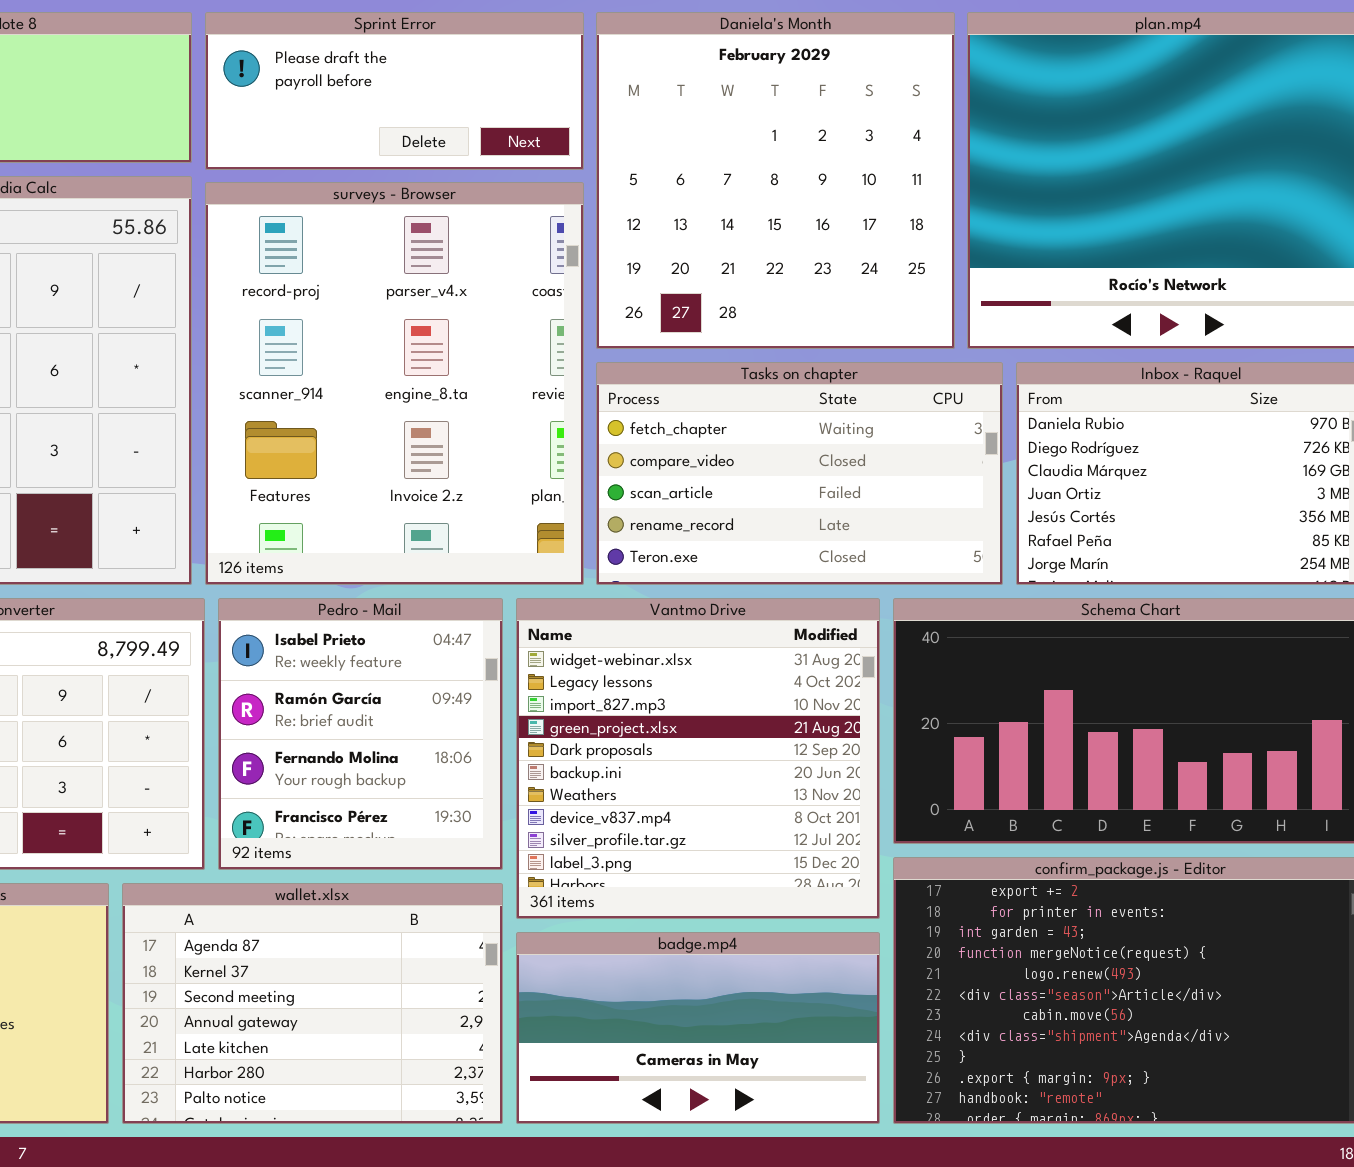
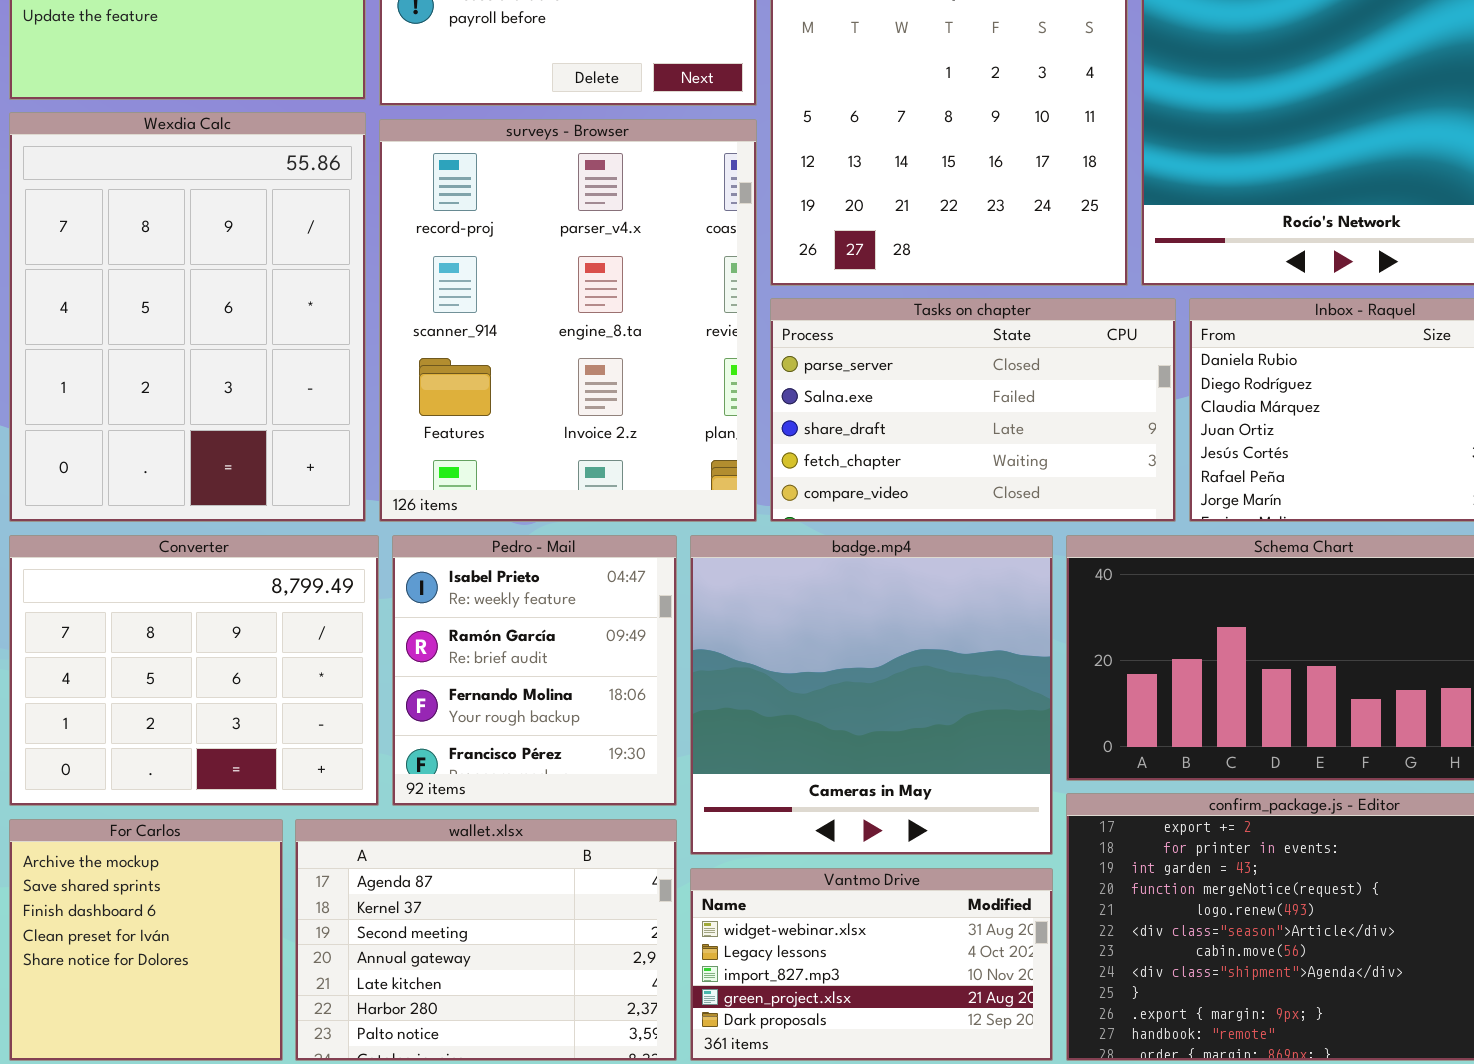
Tasks on chapter: [596,362,1003,585] -> [770,298,1176,522], scrolled up 3 rows
Vantmo Drive: [516,598,880,919] -> [690,868,1053,1061], moved, resized
badge.mp4: [516,932,880,1124] -> [690,535,1053,855], moved, resized

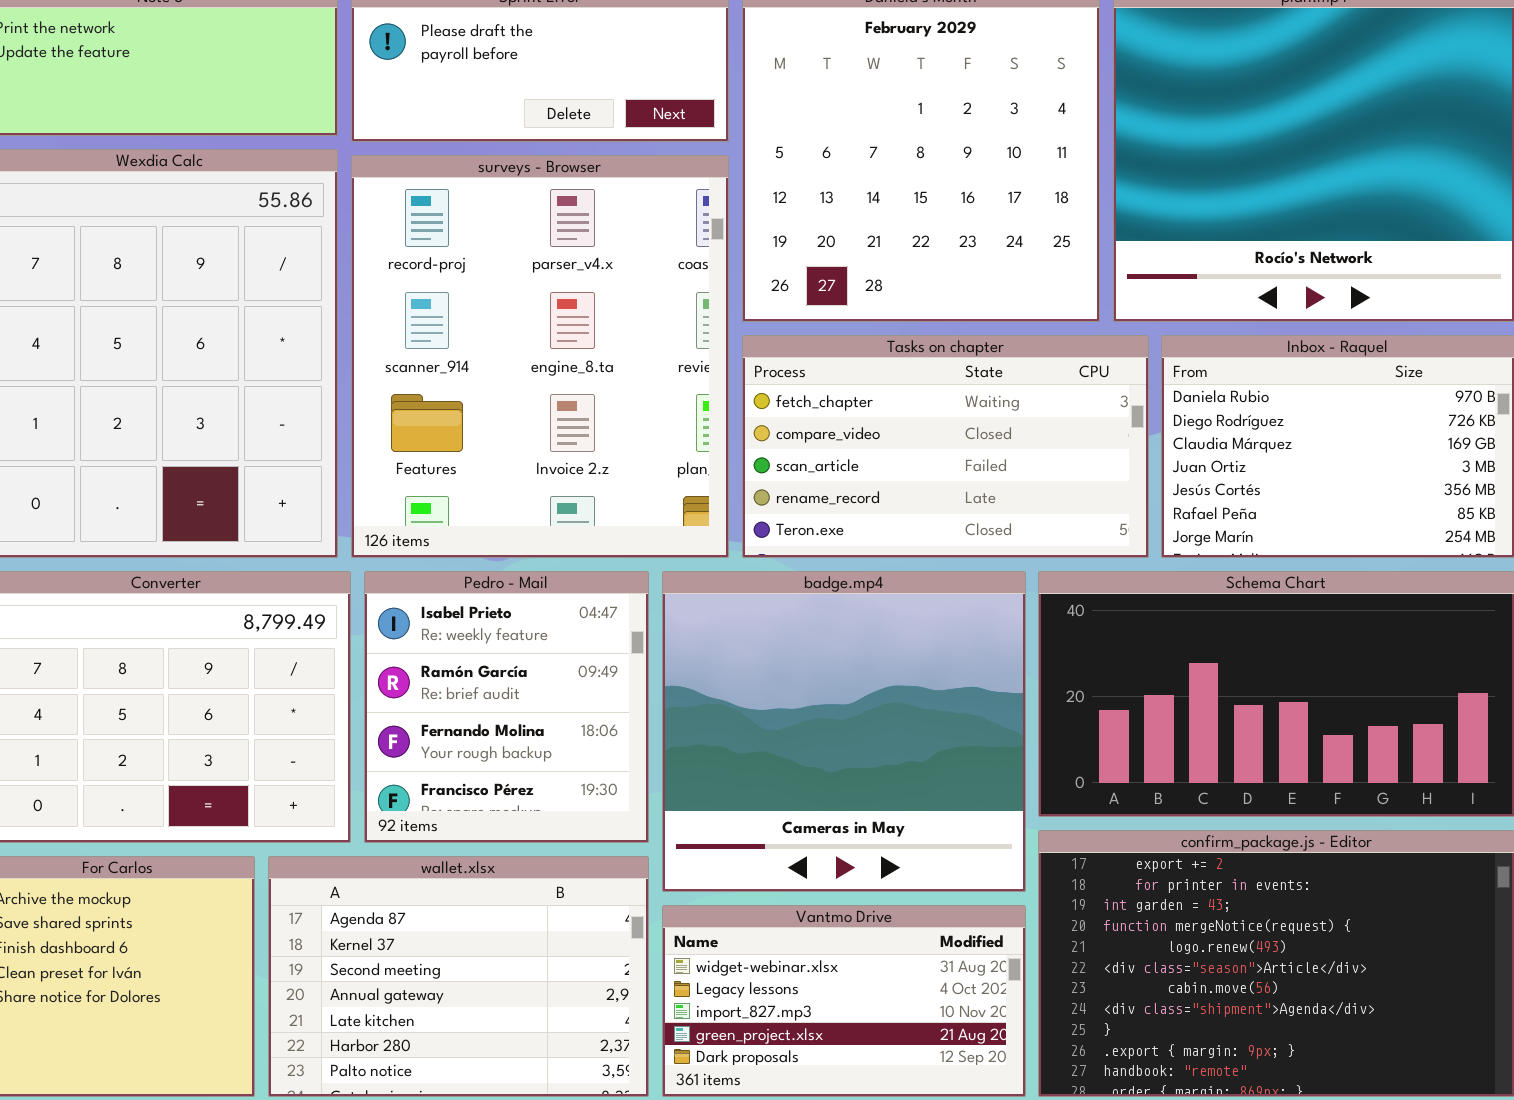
Tasks on chapter: [770,298,1176,522] -> [742,335,1149,558], scrolled down 3 rows

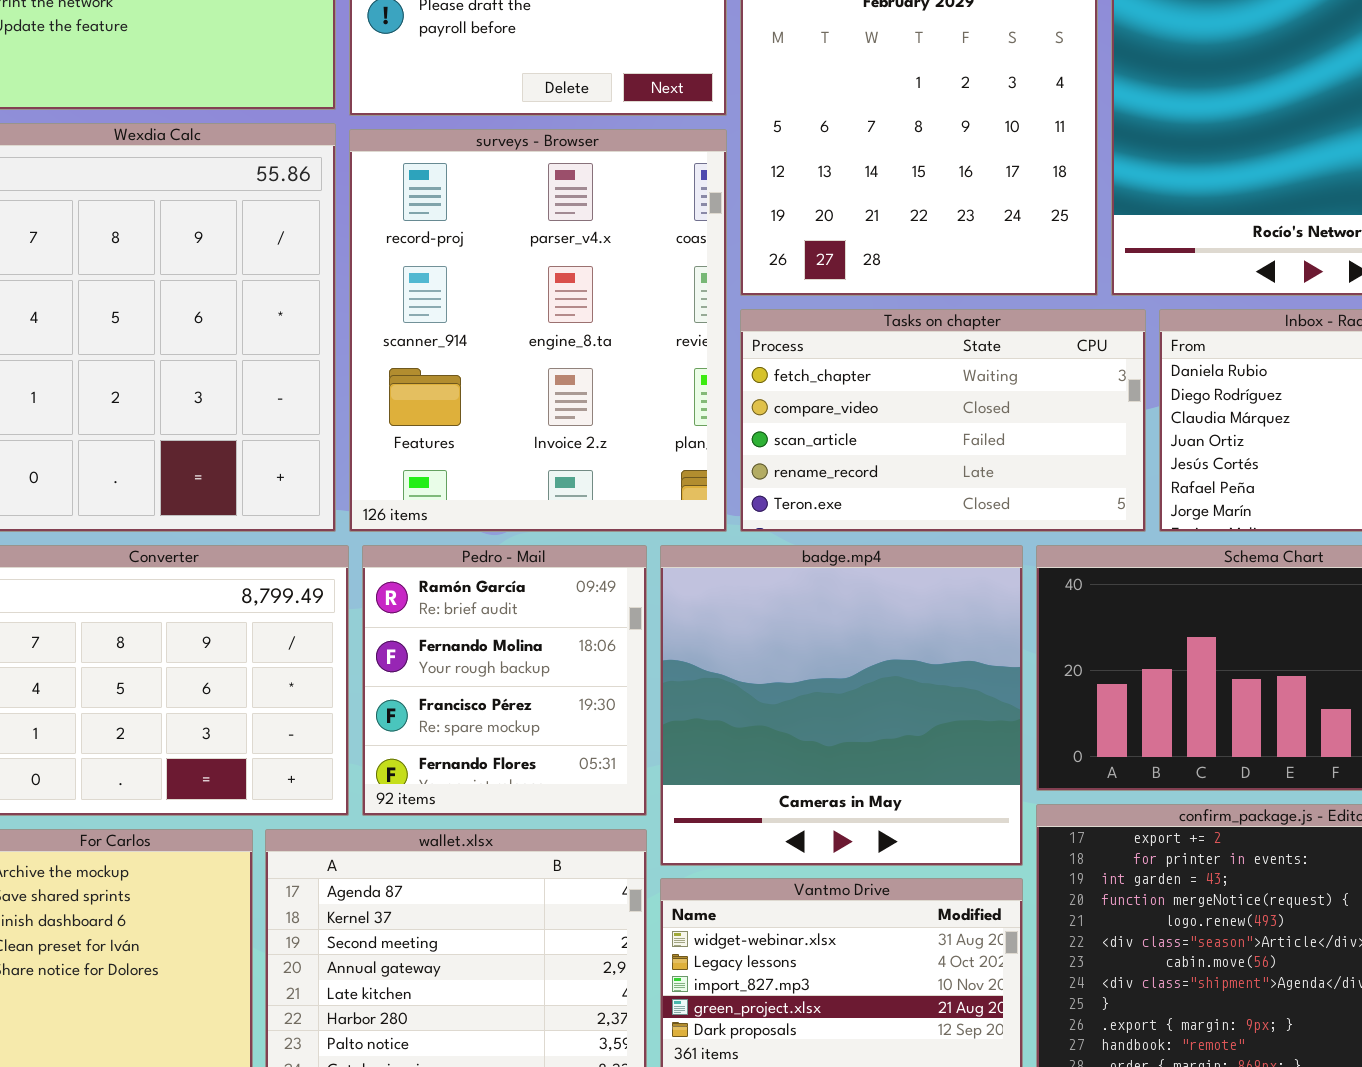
Pedro - Mail: [364,571,649,843] -> [362,545,647,816], scrolled down 1 row

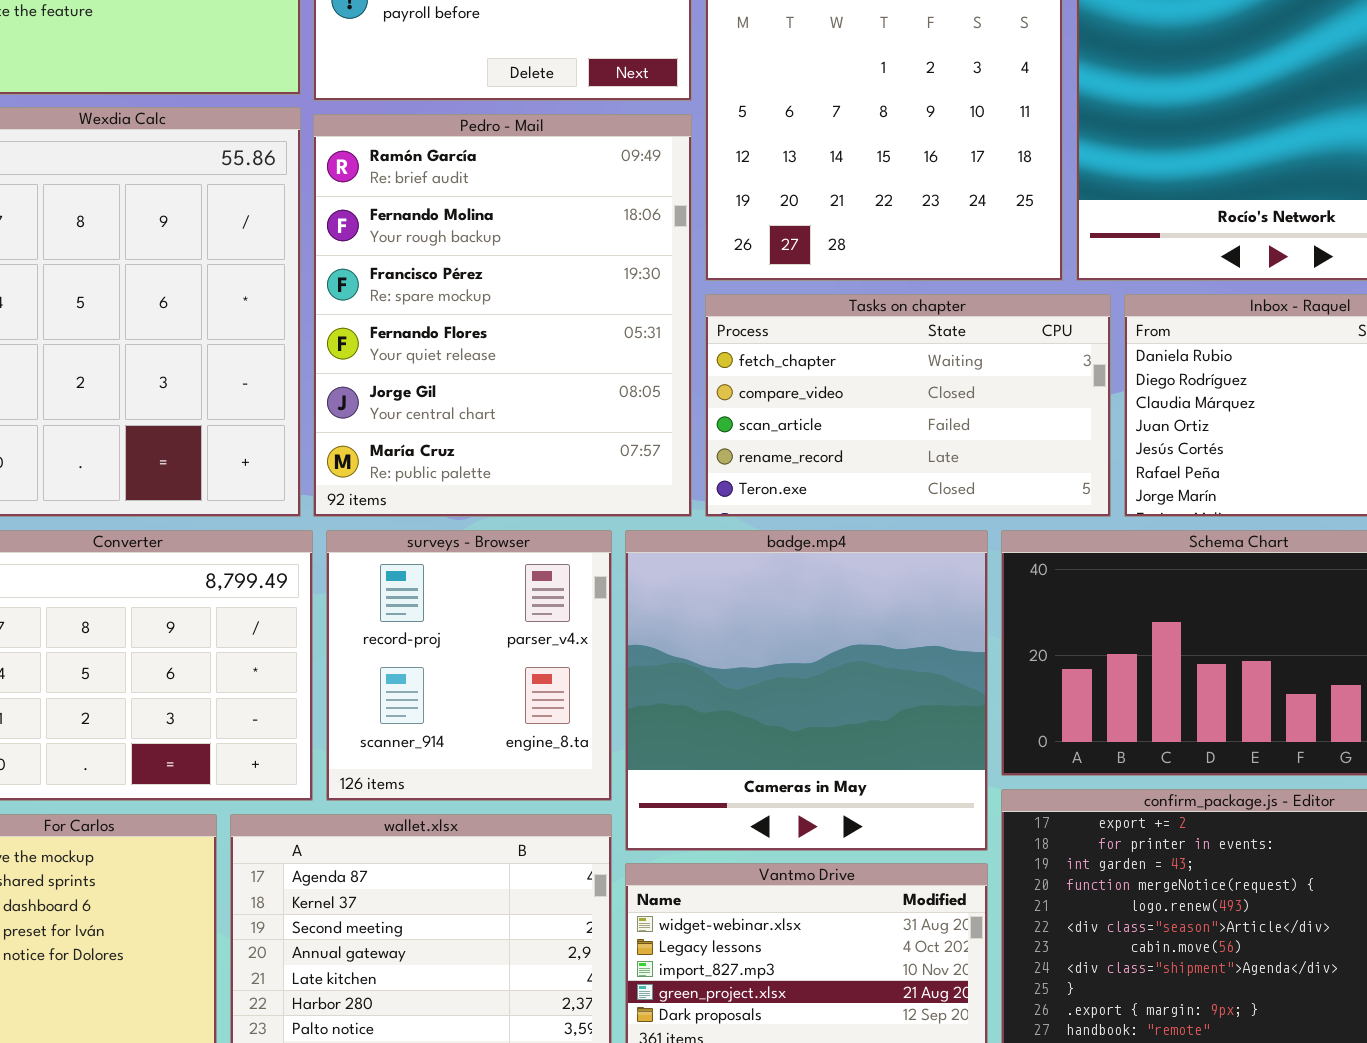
surveys - Browser: [349,129,727,532] -> [326,530,612,801], moved, resized
Pedro - Mail: [362,545,647,816] -> [313,114,692,517], moved, resized

